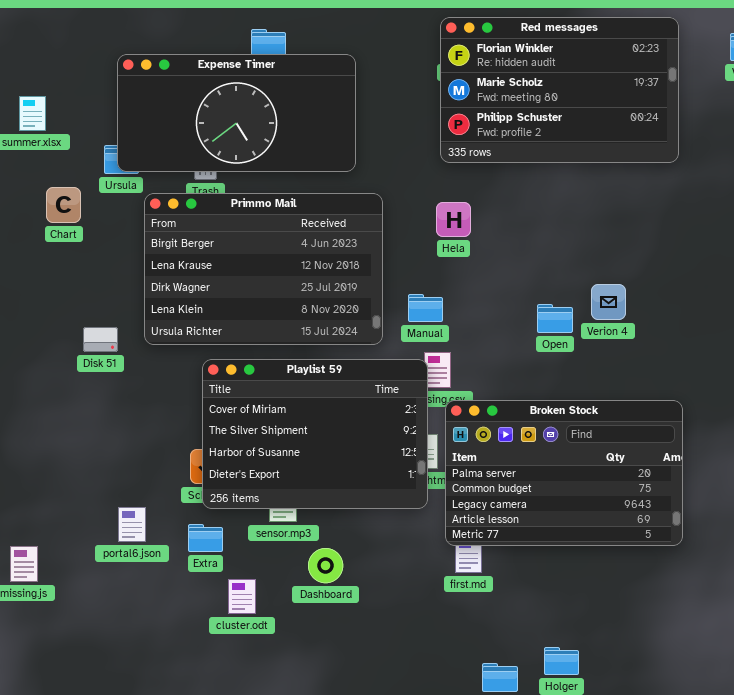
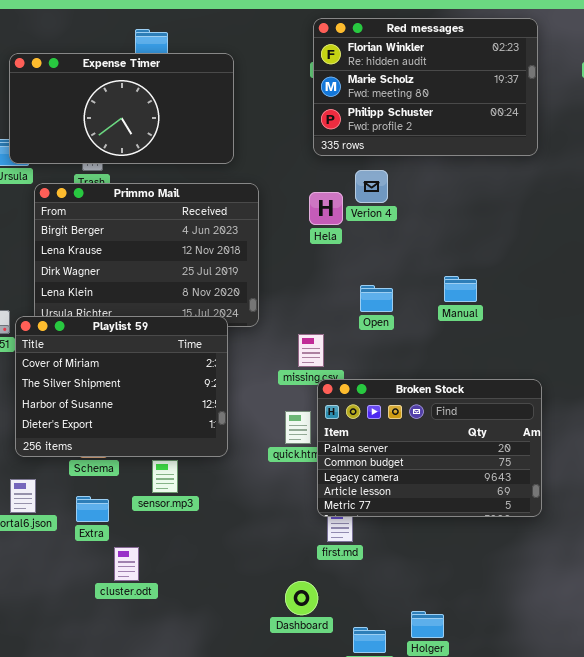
Verion 4: [591,284,626,320] -> [355,170,388,203], moved
Manual: [408,294,443,322] -> [444,276,477,302], moved
Open: [537,304,573,333] -> [360,285,393,312], moved
Playlist 59: [202,359,428,509] -> [15,316,228,457], moved
Dashboard: [308,548,343,583] -> [285,581,318,615], moved

